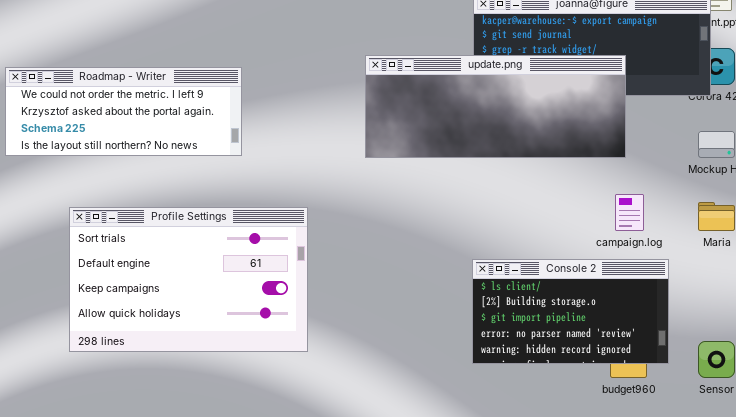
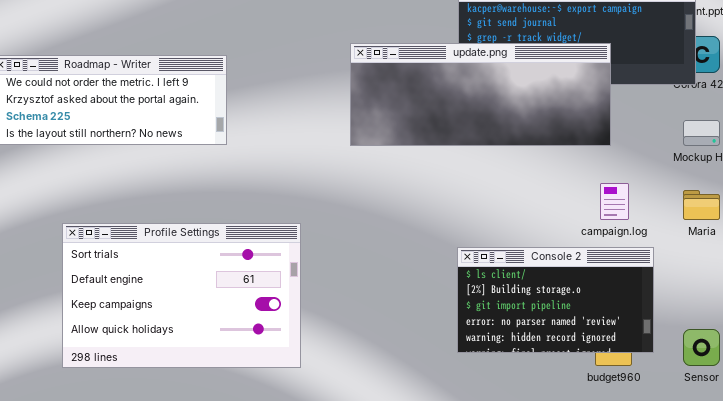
Profile Settings: [69,207,308,352] -> [62,223,301,368], moved

